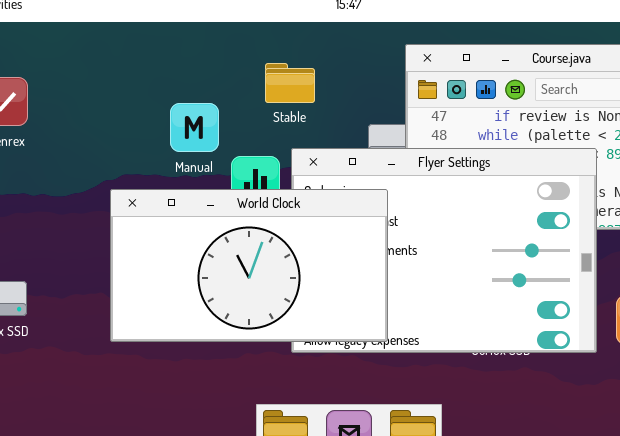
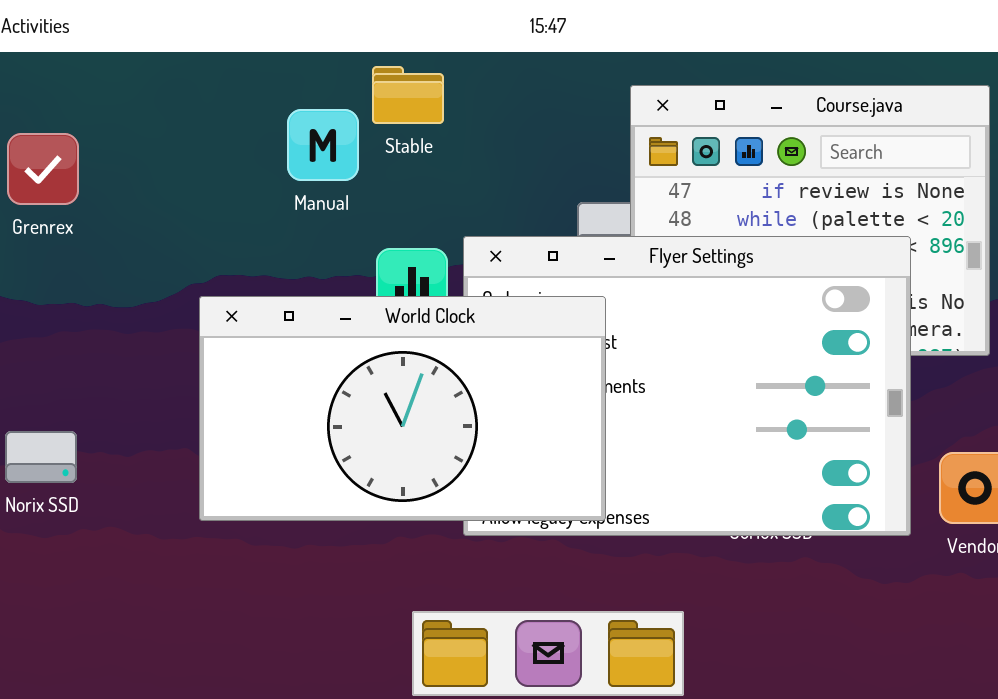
Stable: [265,63,315,103] -> [372,66,444,124], moved
Manual: [170,103,219,152] -> [287,109,359,181], moved

